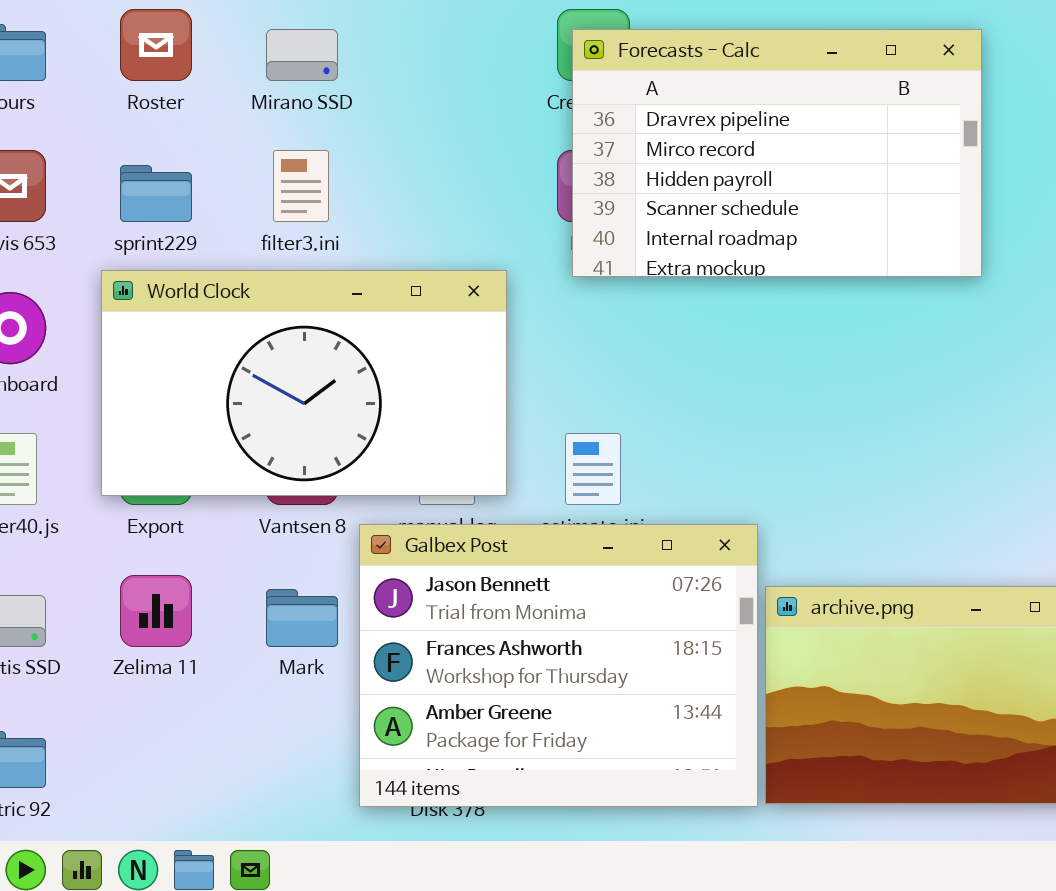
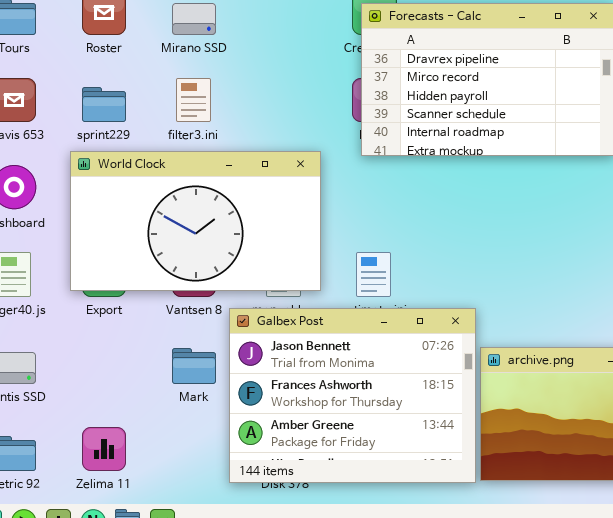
Zelima 11: [120,575,192,647] -> [82,427,126,471], moved

